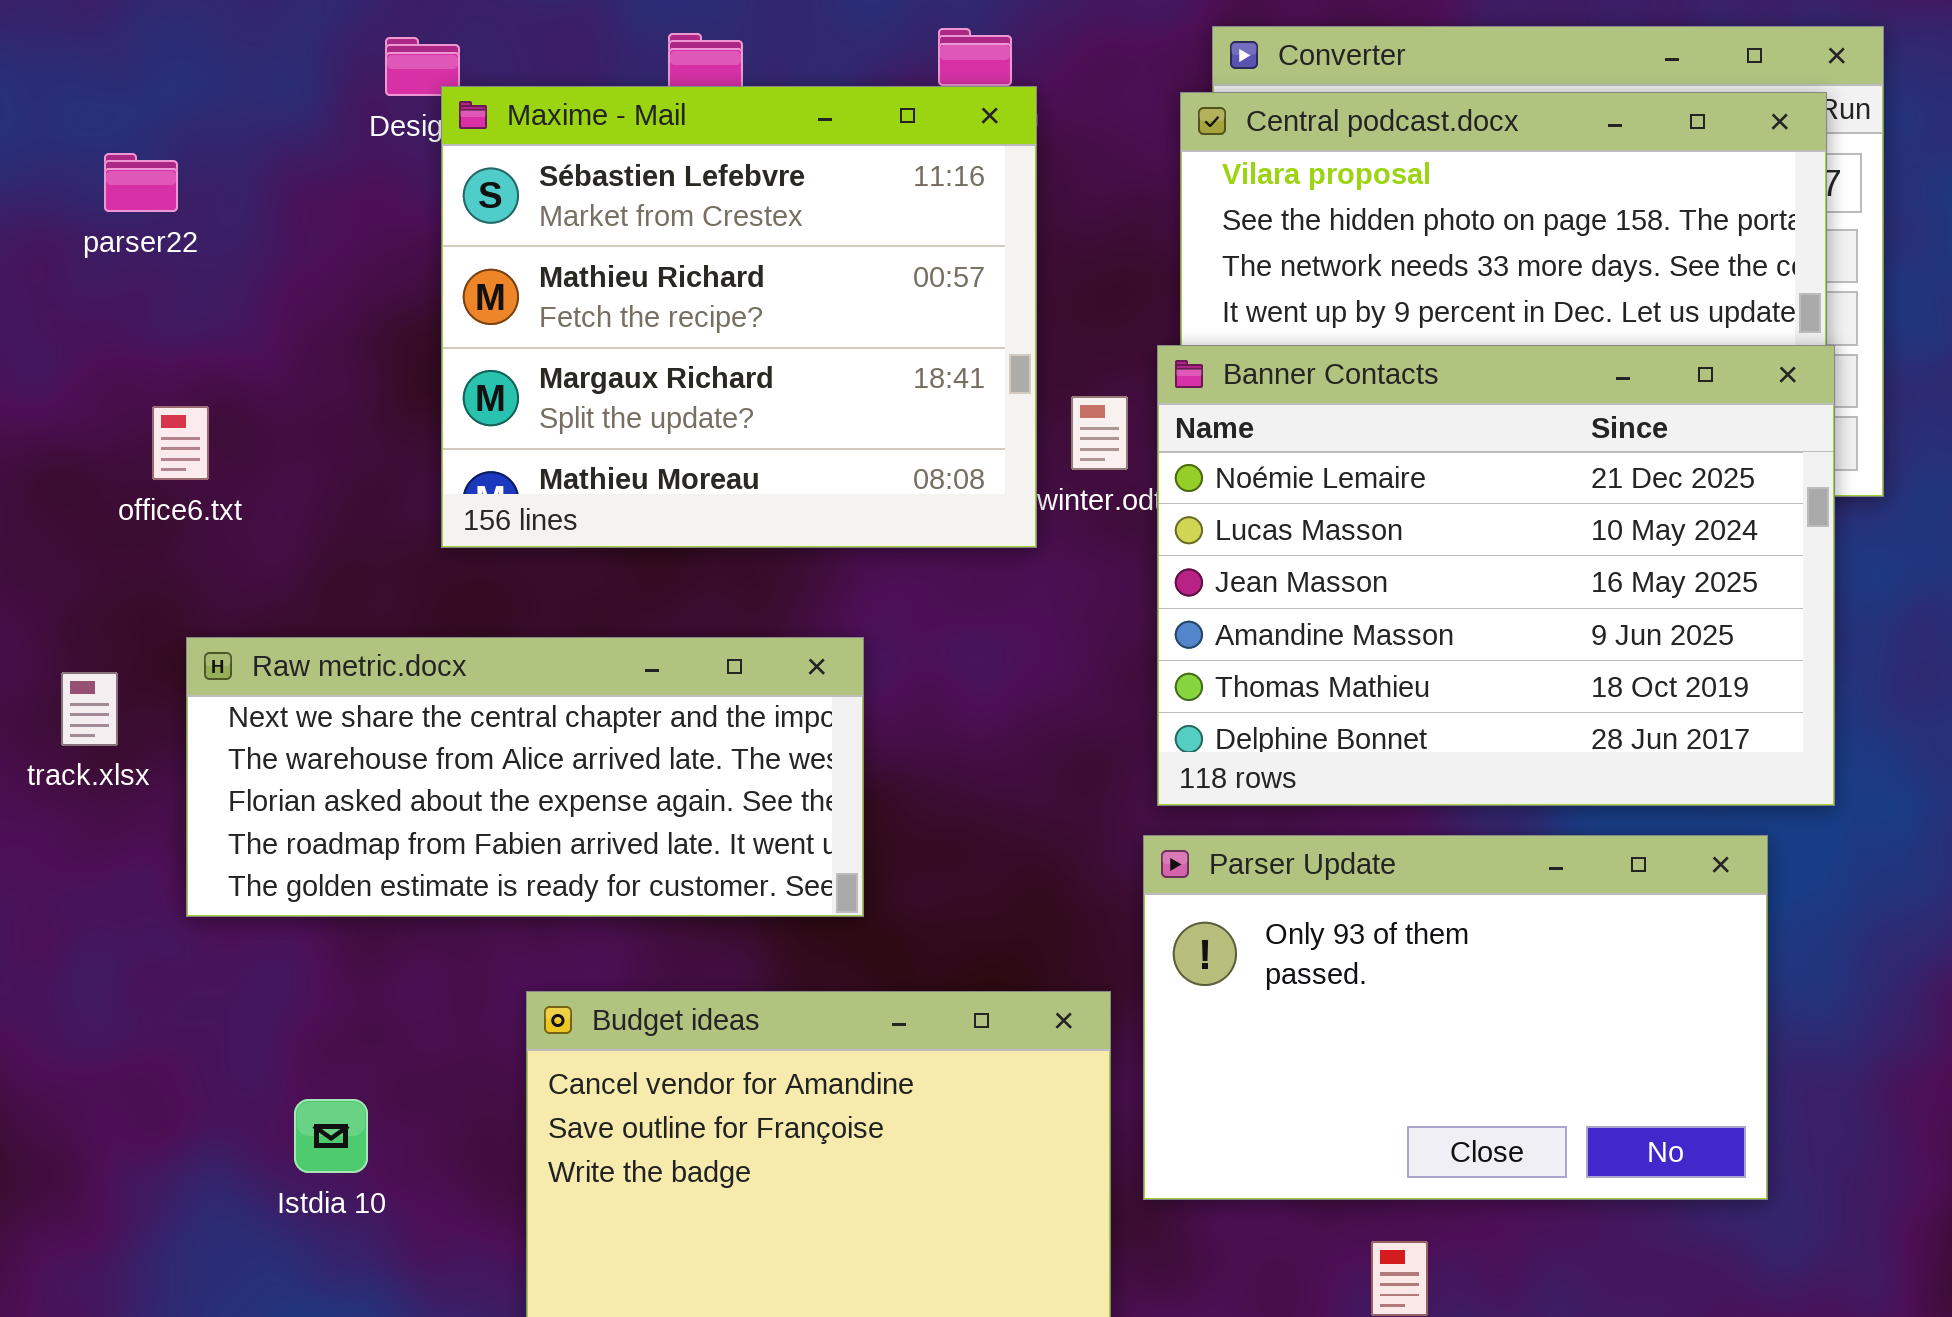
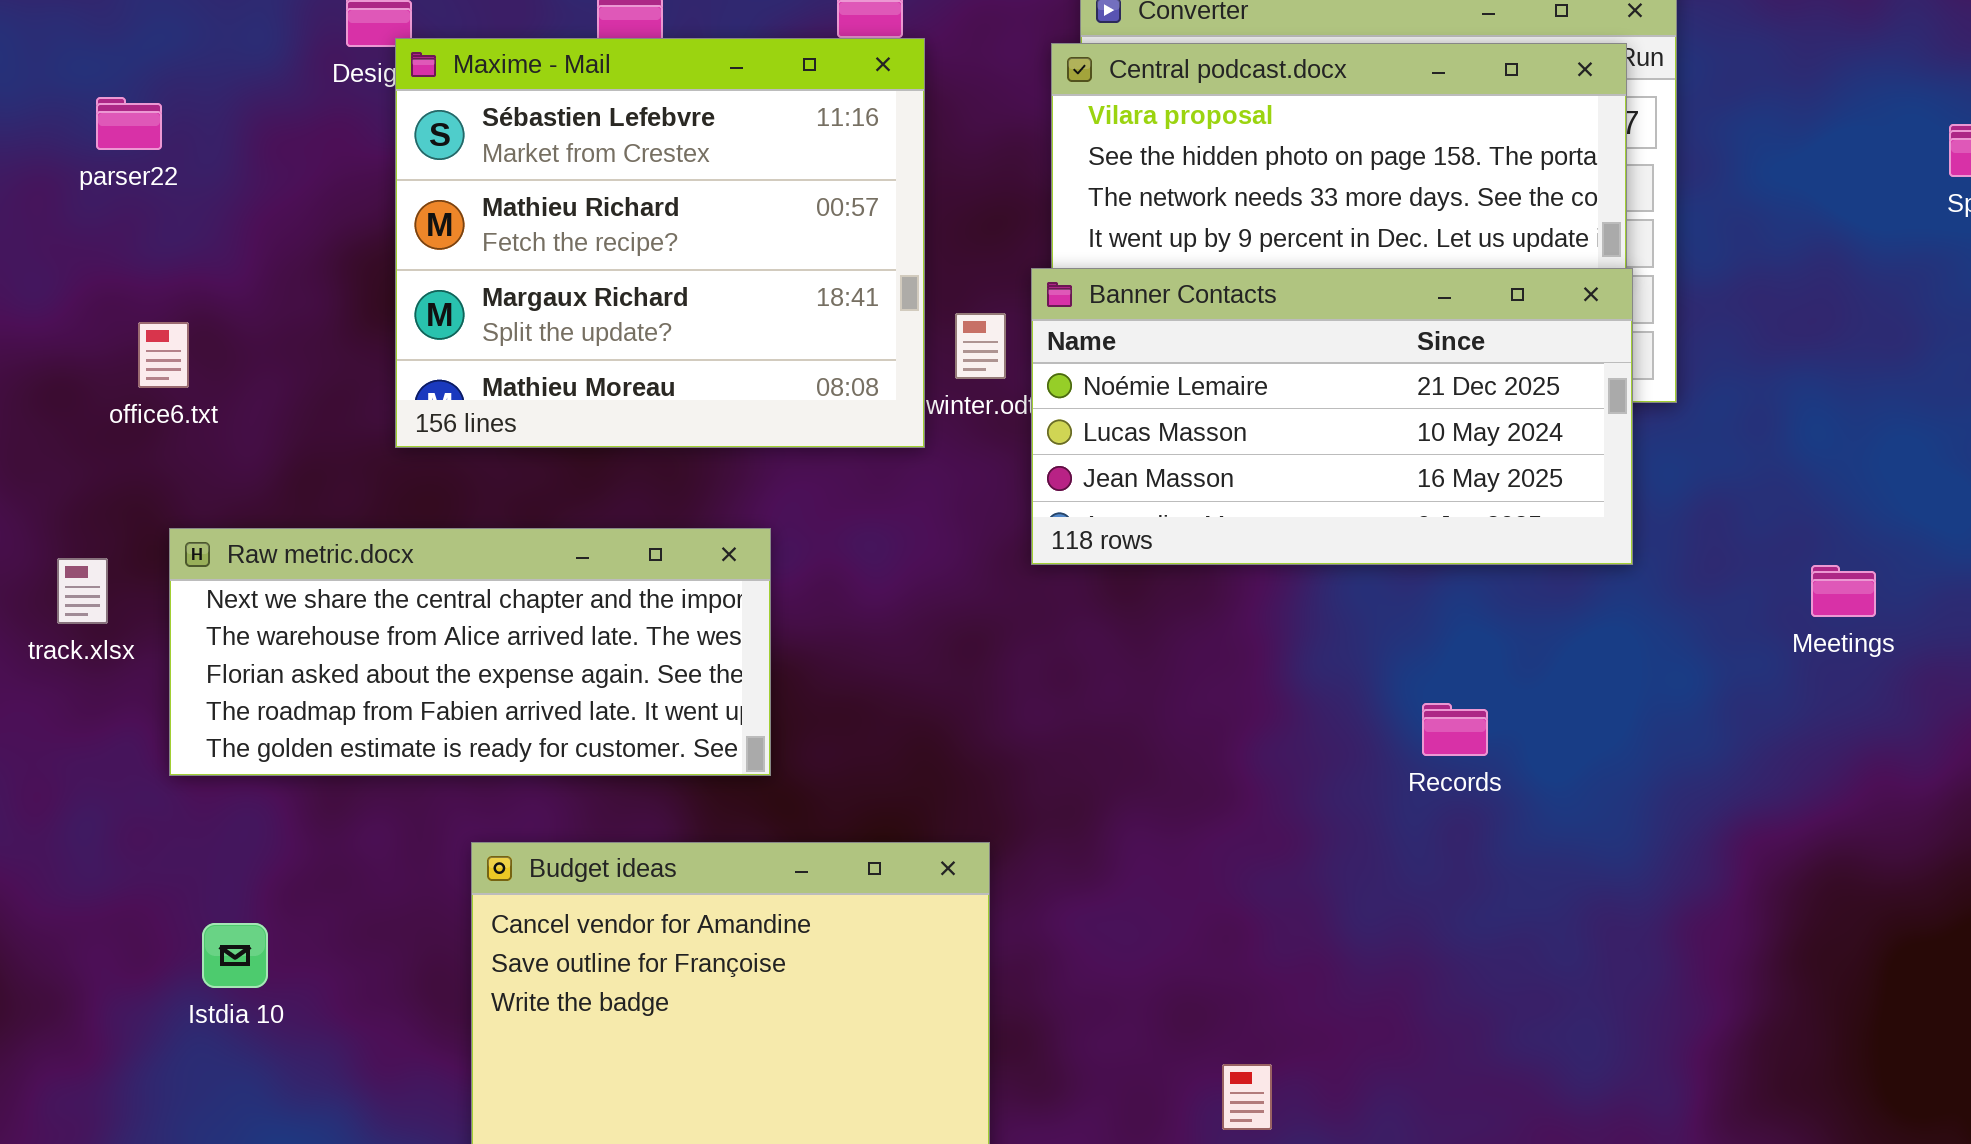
Banner Contacts: [1157,345,1835,806] -> [1031,268,1633,565], resized
Parser Update: [1143,835,1768,1200] -> none, closed
Istdia 10: [294,1099,368,1173] -> [202,923,268,988], moved

